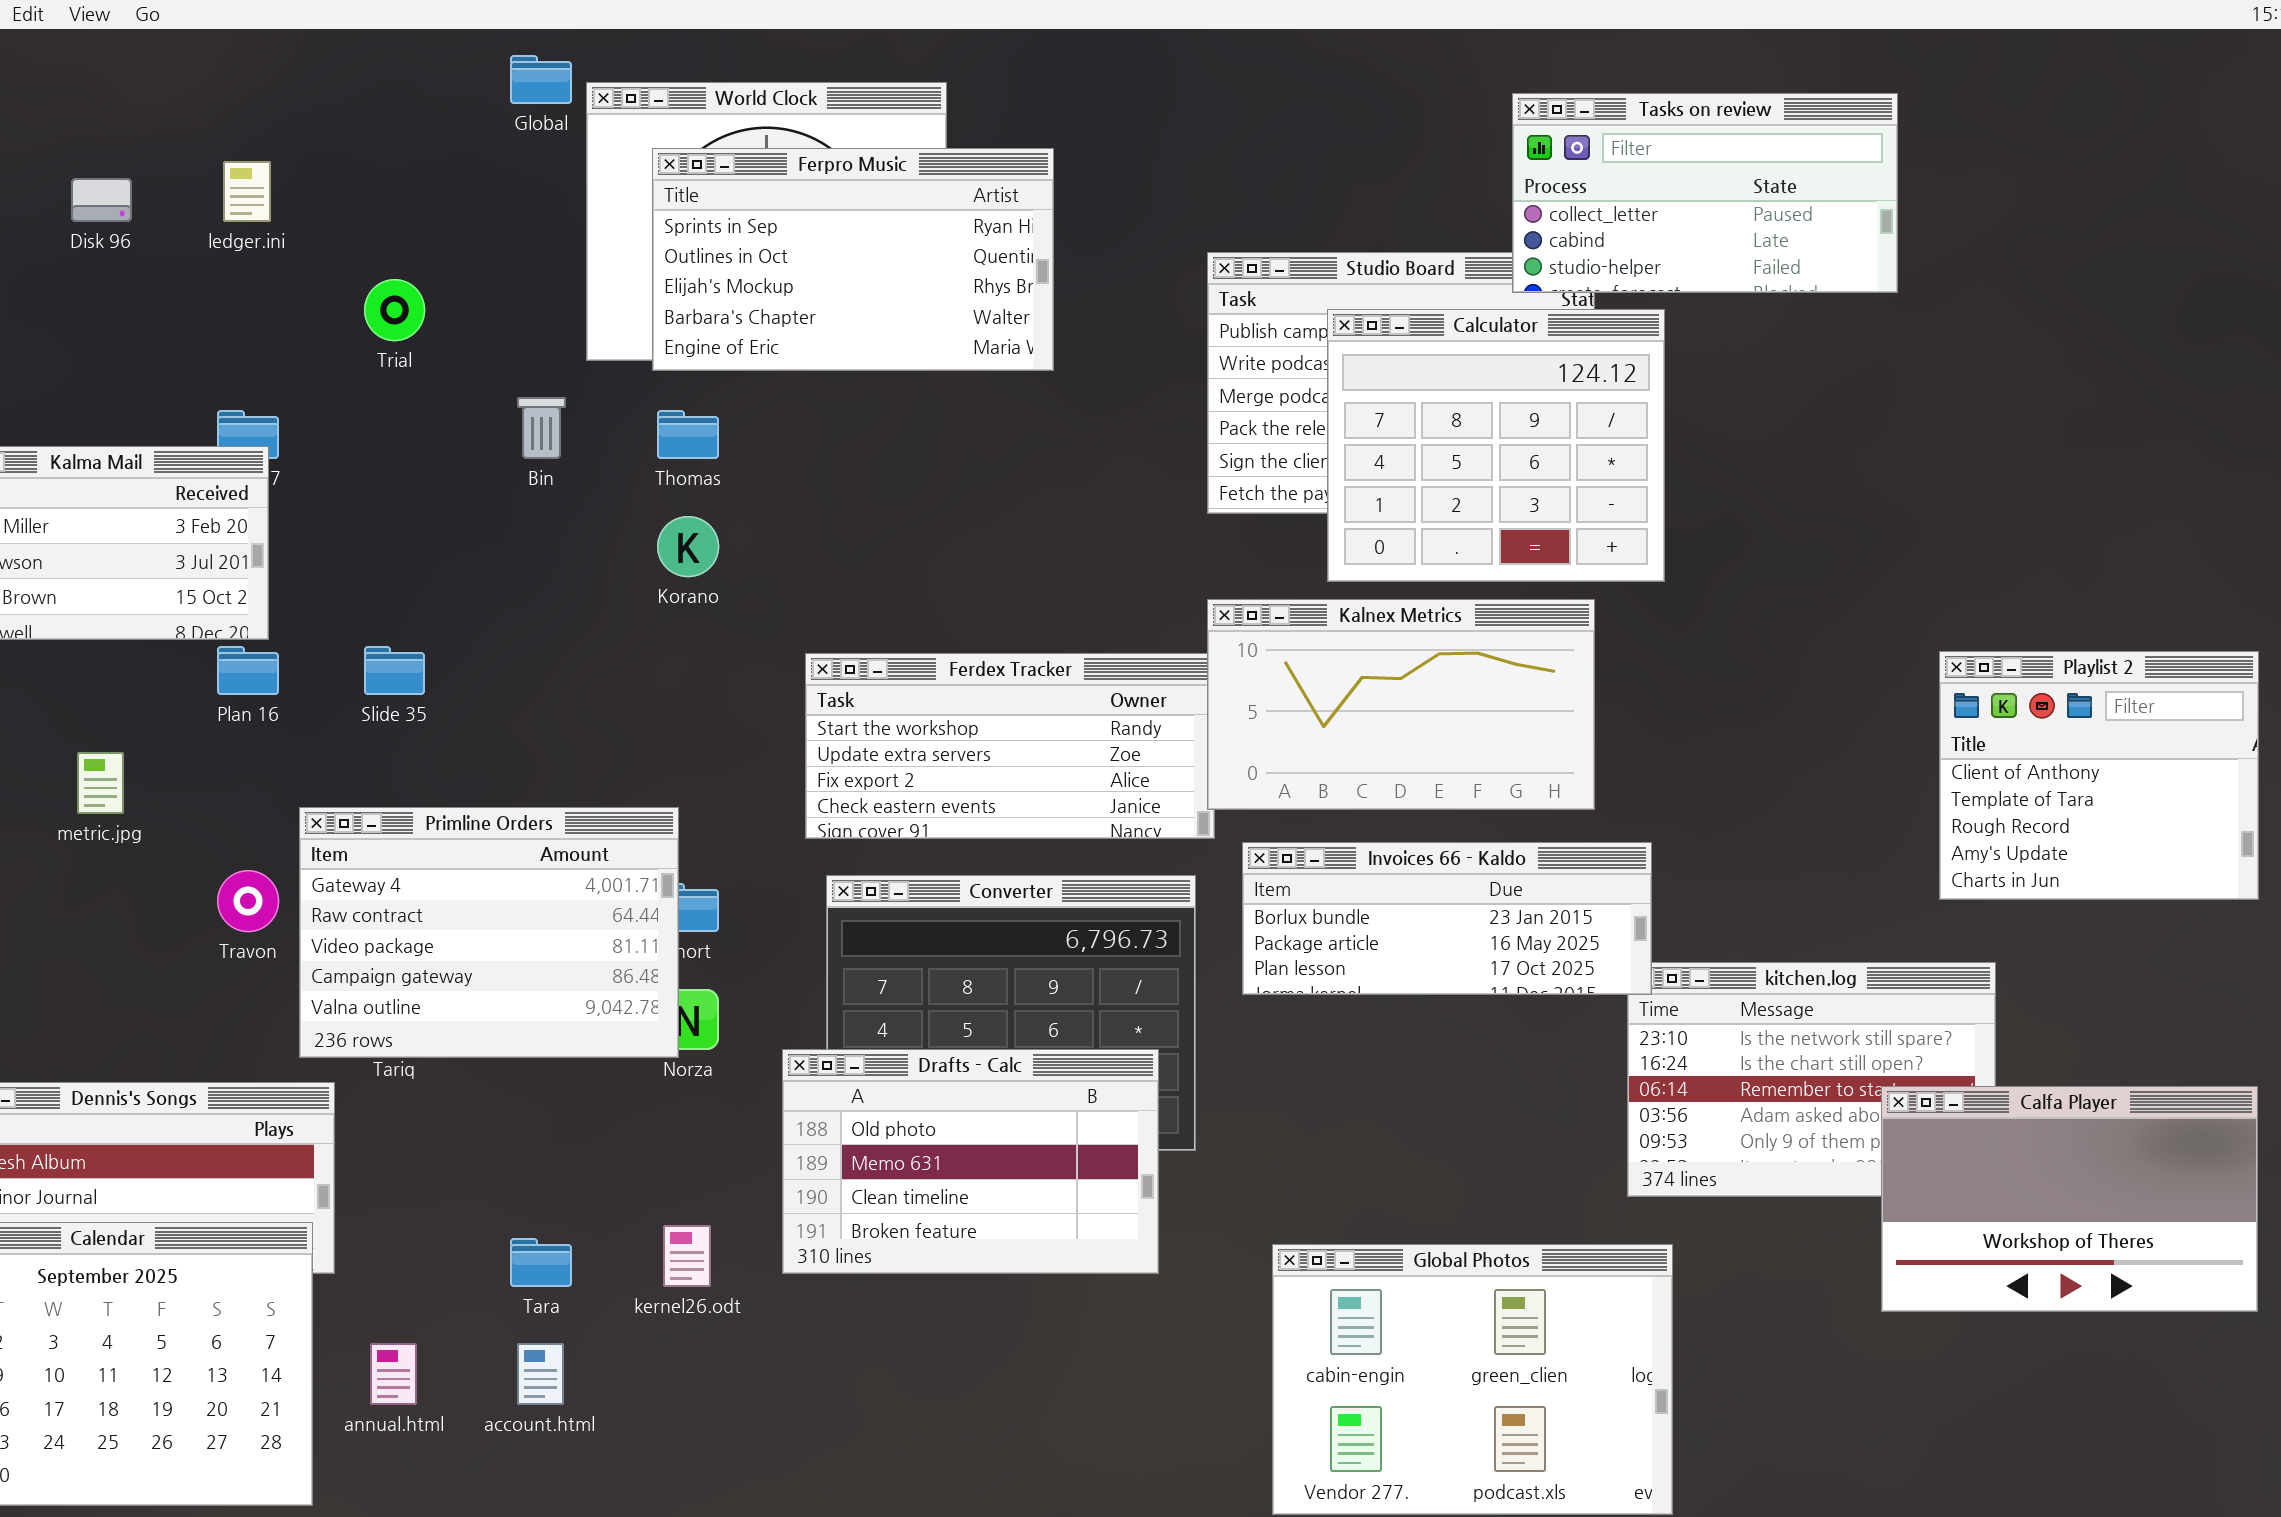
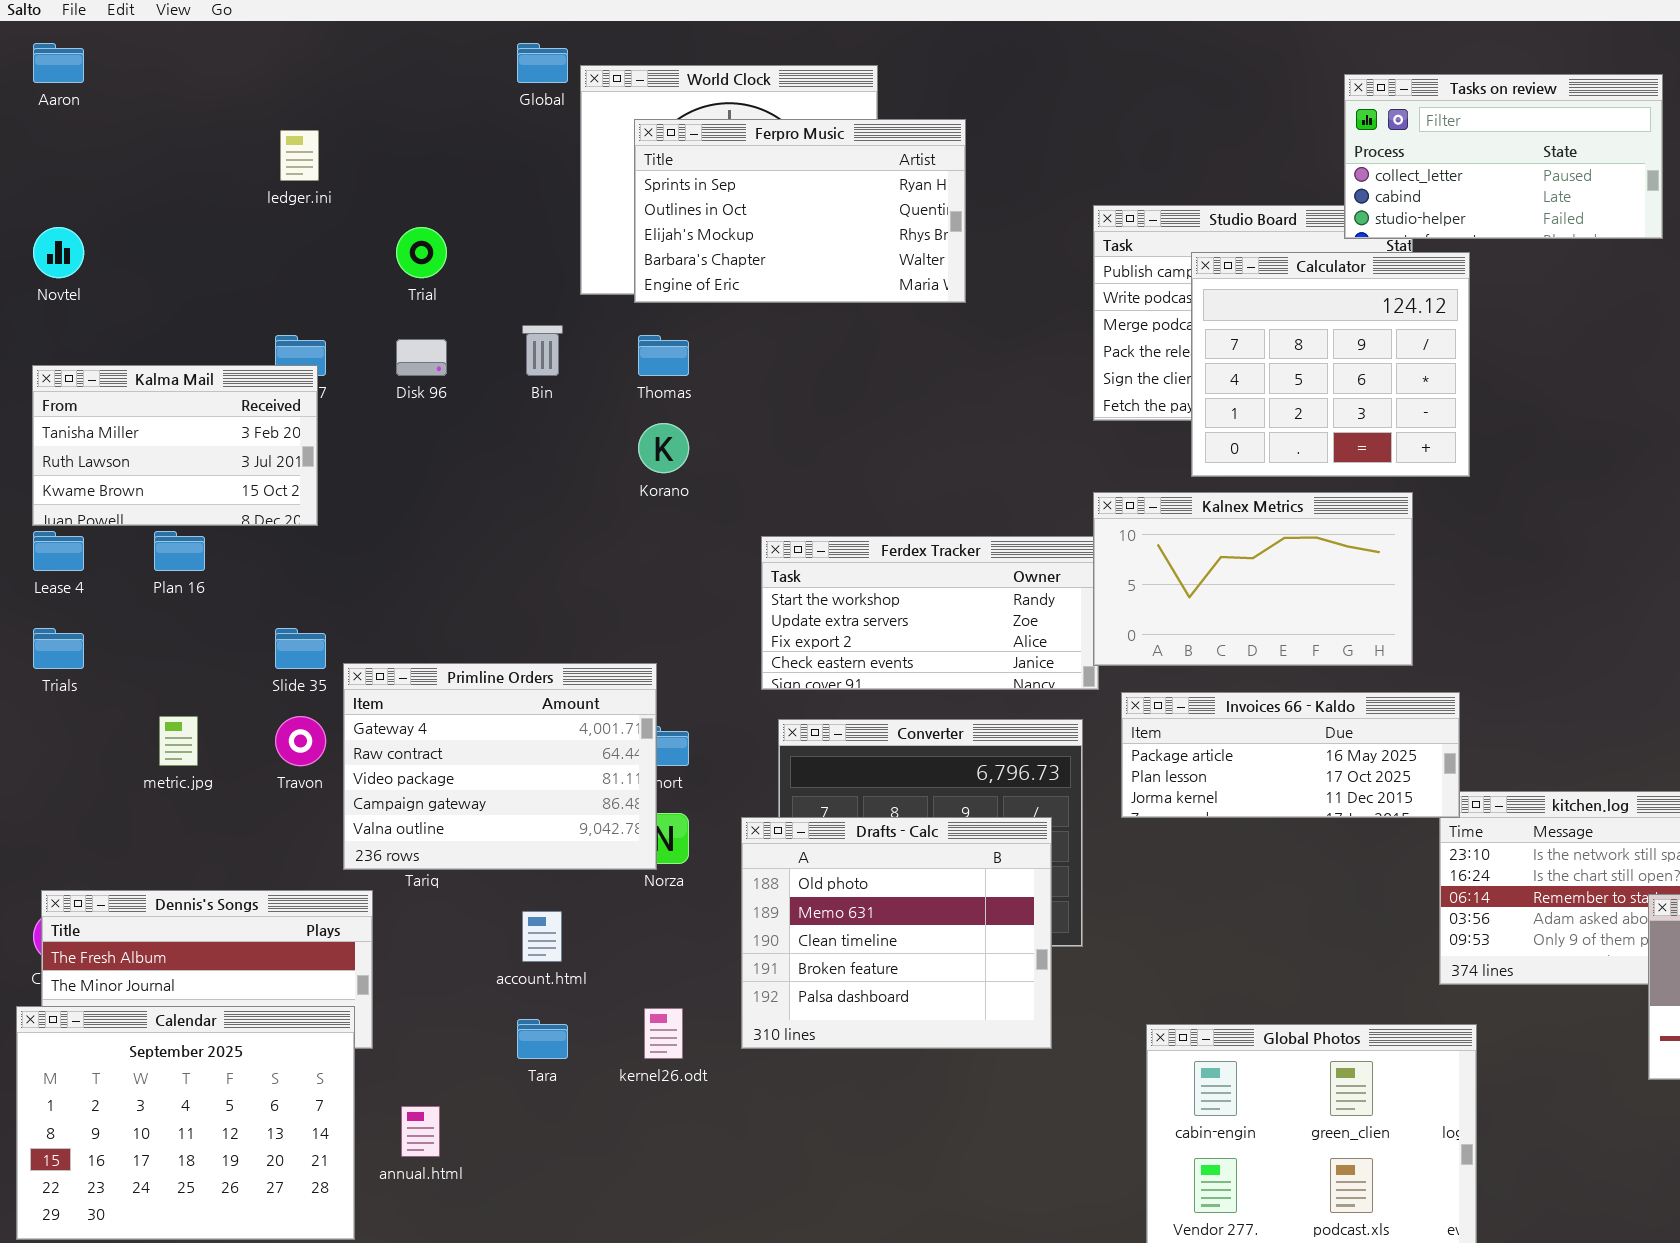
Disk 96: [71,178,132,222] -> [396,339,447,376], moved
Plan 16: [217,646,279,695] -> [154,531,205,571], moved
Slide 35: [364,646,425,695] -> [275,628,326,669], moved
metric.jpg: [77,752,124,814] -> [159,716,198,766], moved
Invoices 66 - Kaldo: [1242,842,1652,995] -> [1121,692,1460,818], scrolled down 1 row
Drafts - Calc: [782,1049,1159,1274] -> [741,817,1052,1049], resized
account.html: [517,1343,564,1405] -> [522,911,562,962], moved

